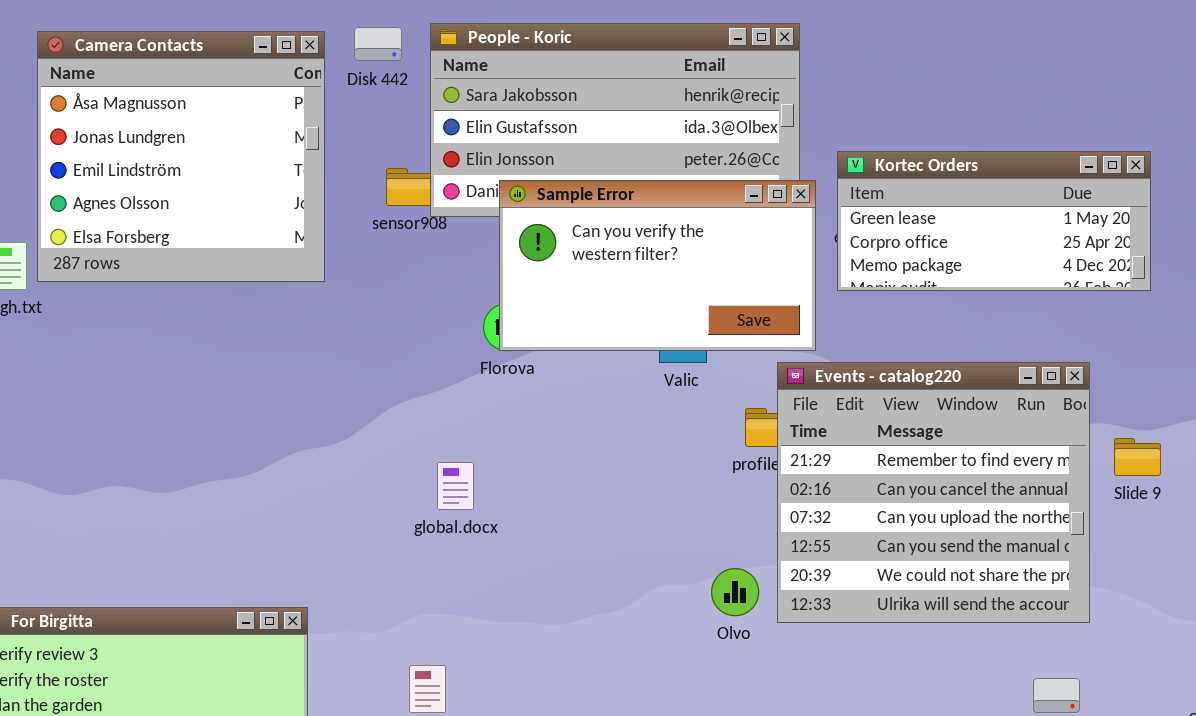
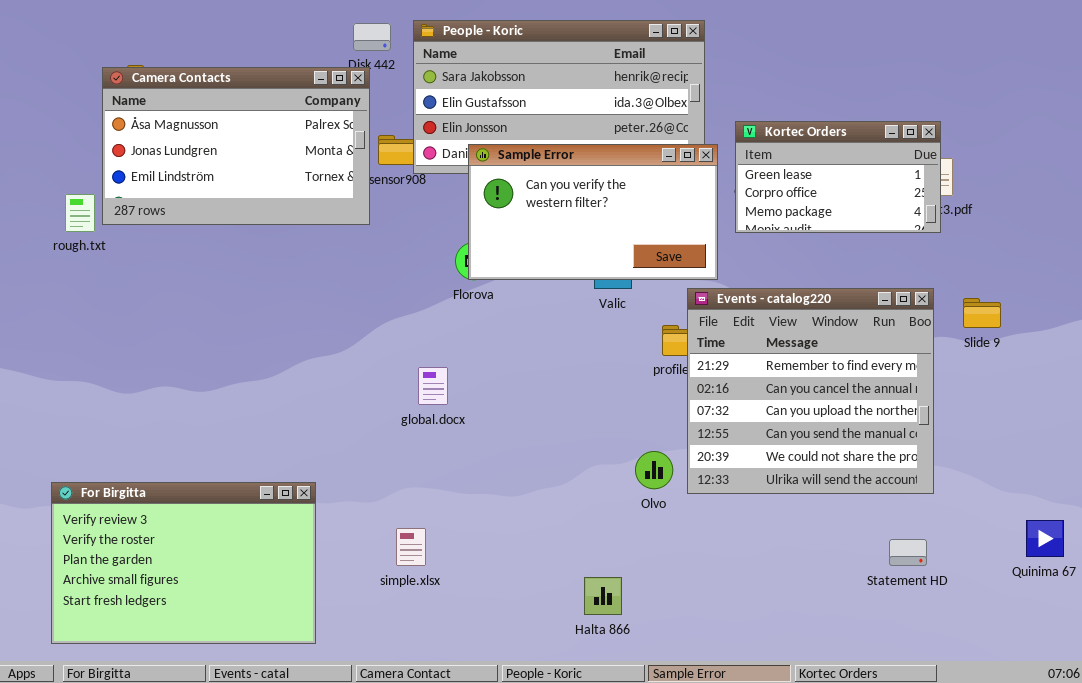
Camera Contacts: [37,31,325,282] -> [102,67,370,225], resized
Kortec Orders: [837,151,1151,291] -> [735,121,941,233], resized
Slide 9: [1114,438,1161,476] -> [963,298,1001,328], moved

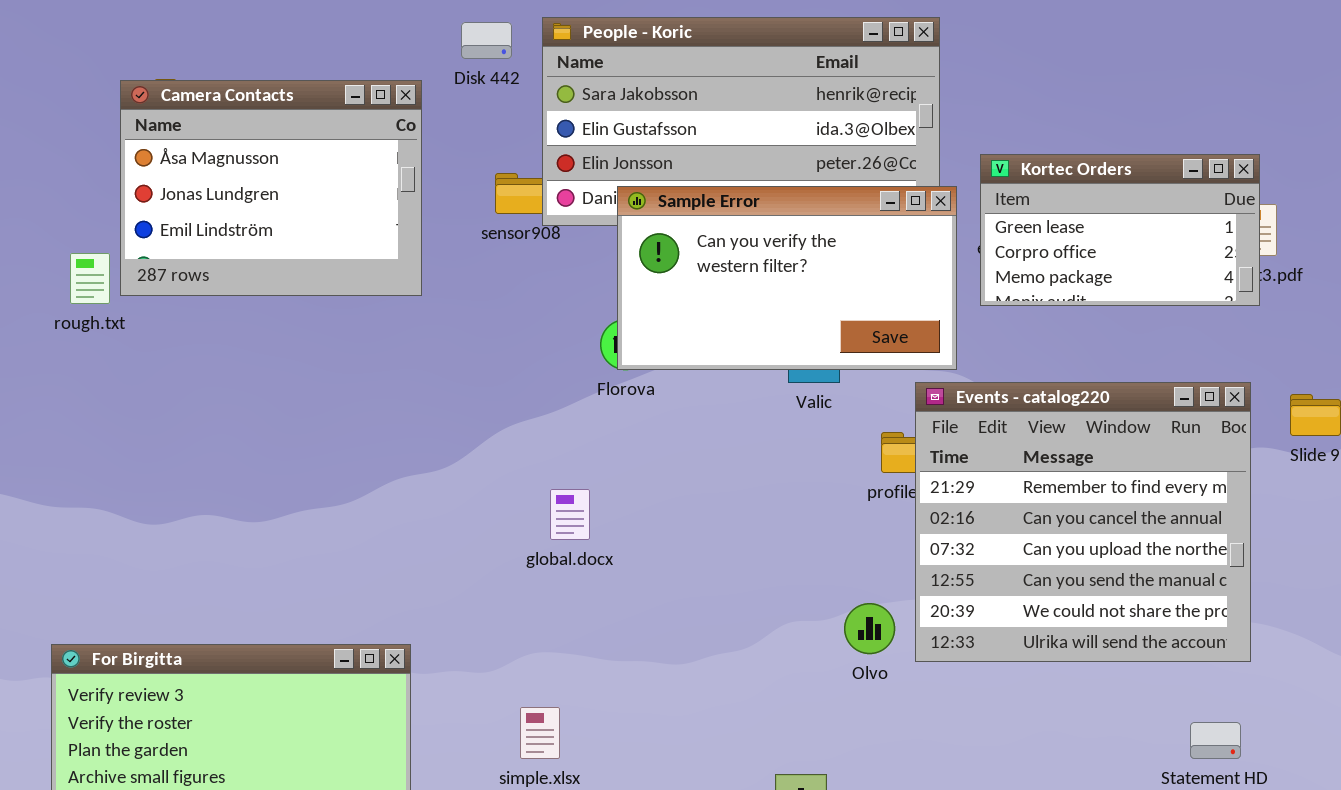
Camera Contacts: [102,67,370,225] -> [120,80,422,296], resized

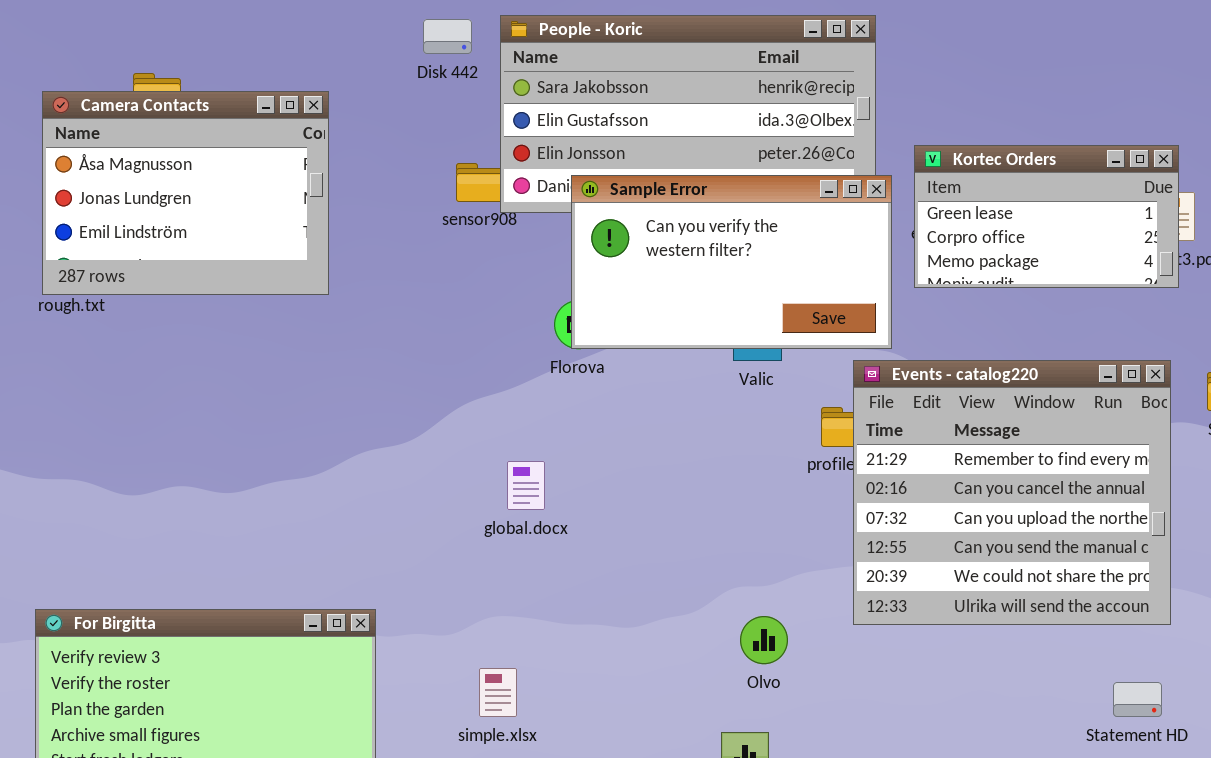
Camera Contacts: [120,80,422,296] -> [42,91,329,295], moved
Olvo: [844,603,895,654] -> [740,616,788,664], moved

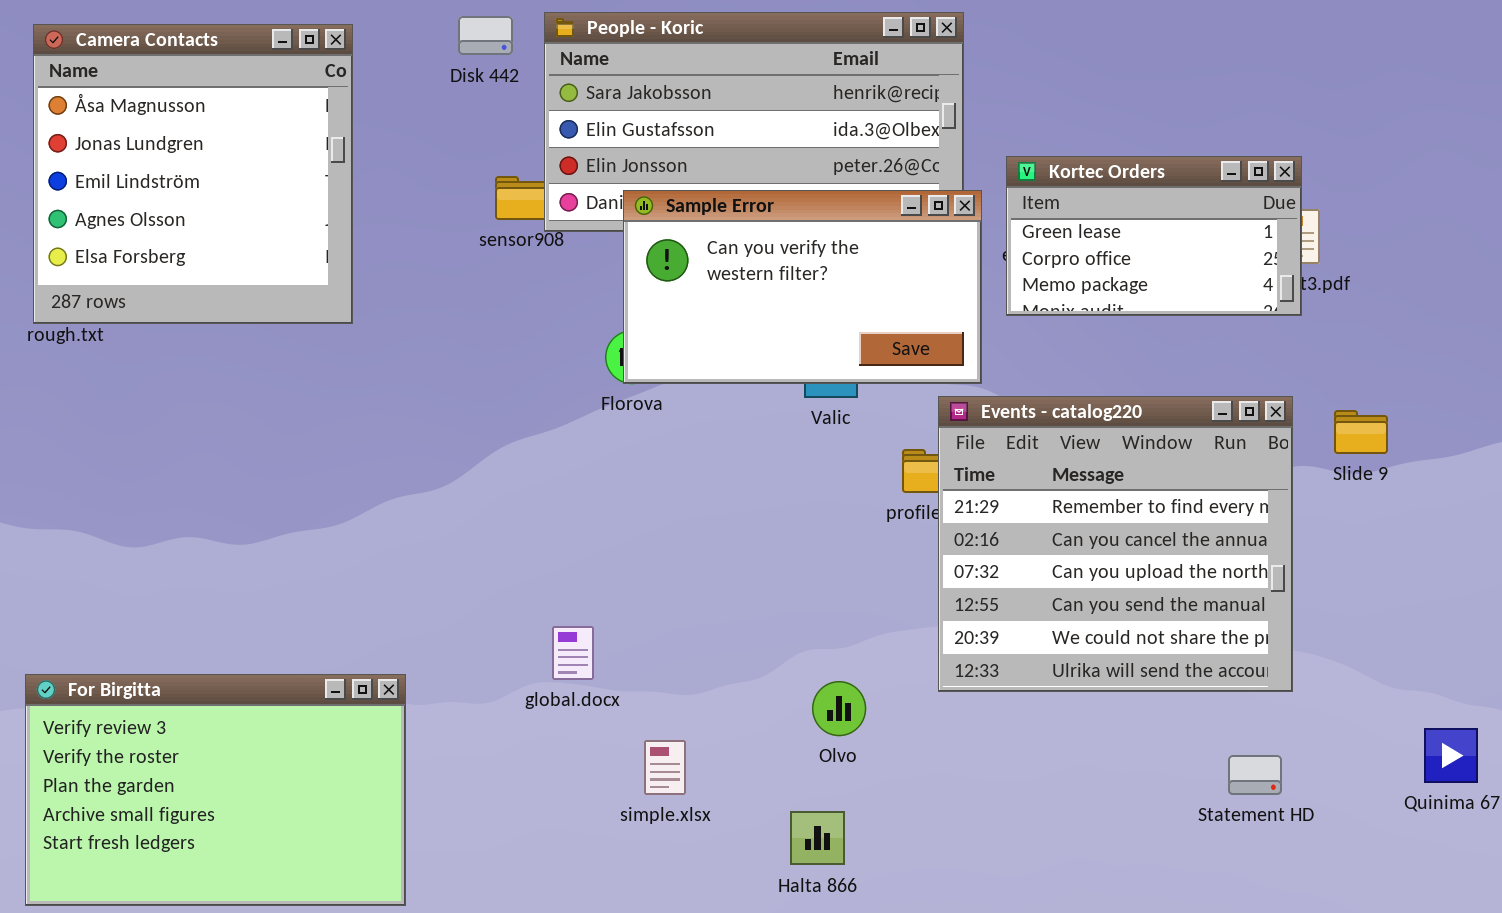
Camera Contacts: [42,91,329,295] -> [33,24,353,324], resized
global.docx: [507,461,545,510] -> [552,626,594,680], moved
simple.xlsx: [479,668,517,717] -> [644,740,686,795], moved

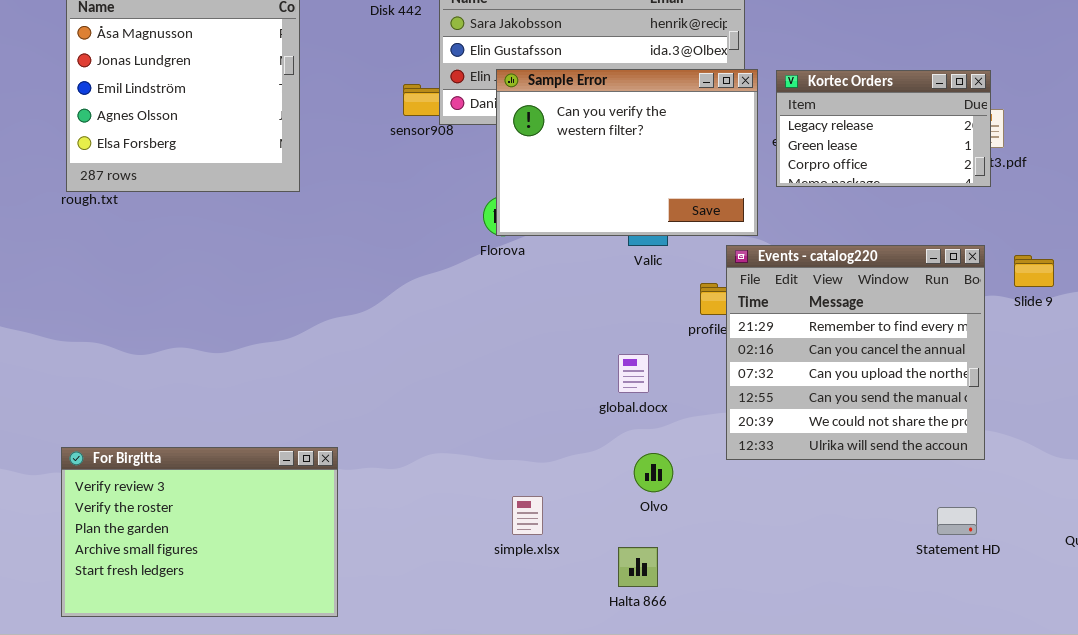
Kortec Orders: [1006,156,1302,316] -> [776,70,991,187], scrolled up 1 row
Sample Error: [623,190,982,384] -> [496,69,758,236], resized
global.docx: [552,626,594,680] -> [618,354,649,393], moved

